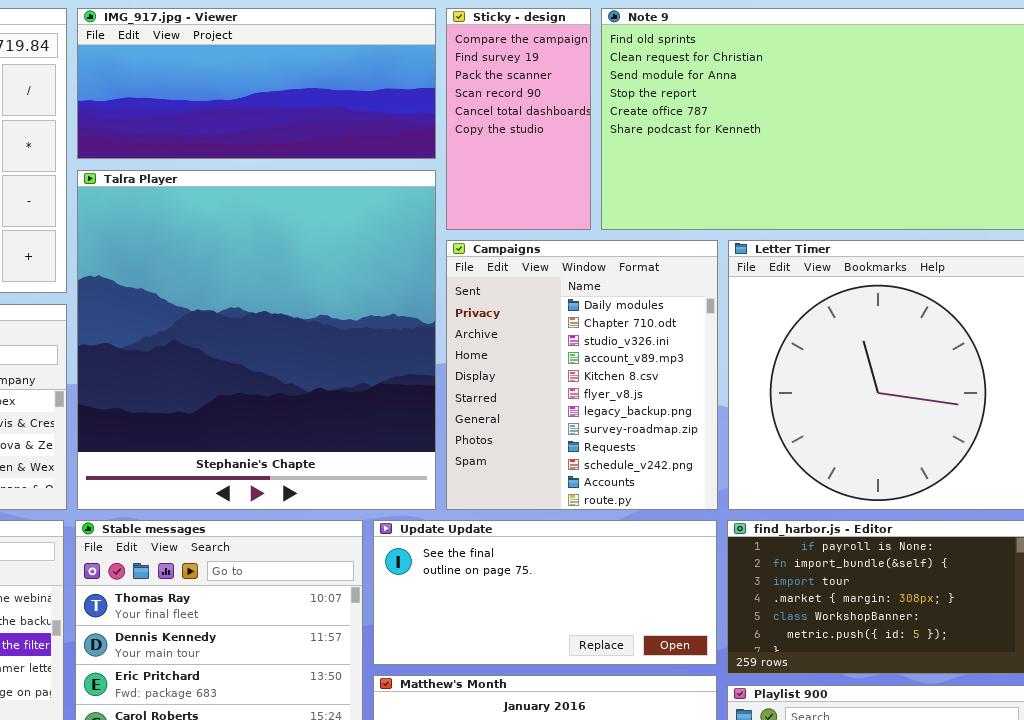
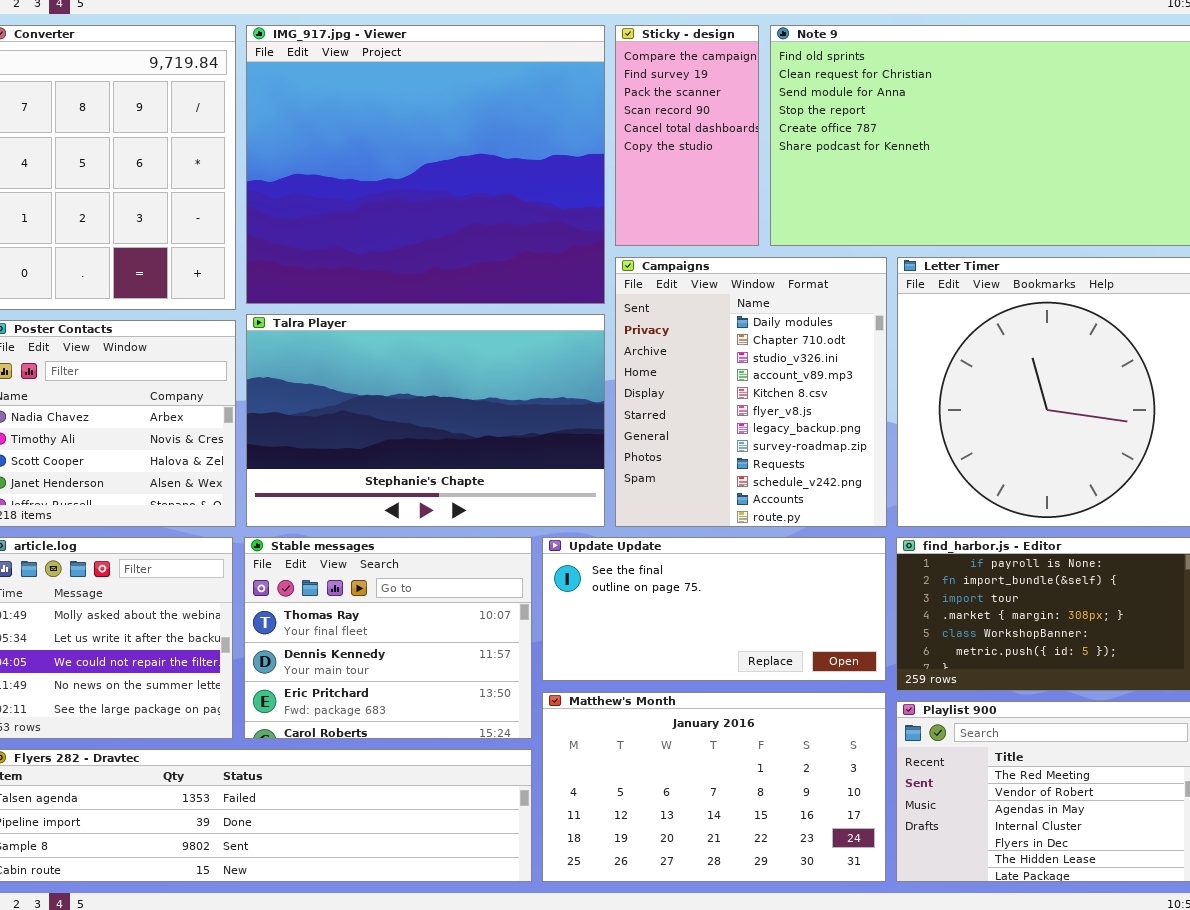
IMG_917.jpg - Viewer: [77,8,436,159] -> [246,25,605,304], resized
Talra Player: [77,170,436,510] -> [246,314,605,527], resized

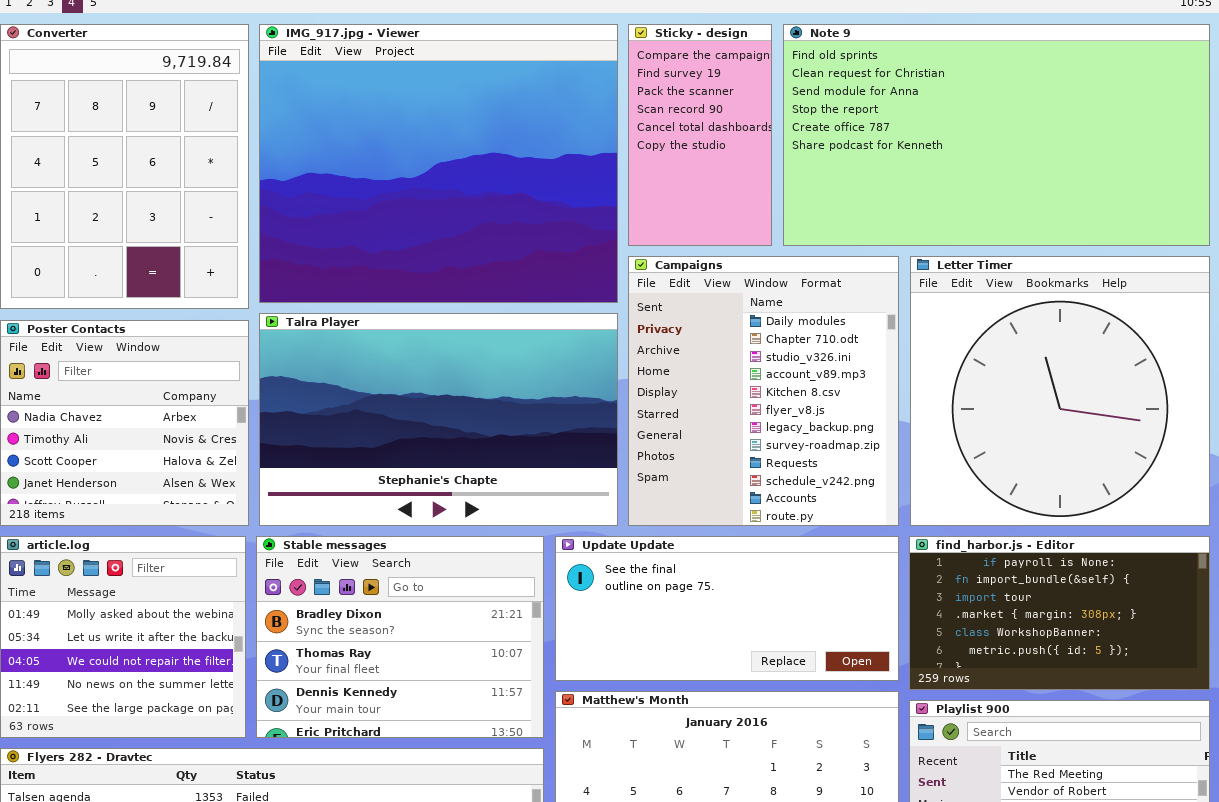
Stable messages: [244,537,532,739] -> [256,536,544,738], scrolled up 1 row

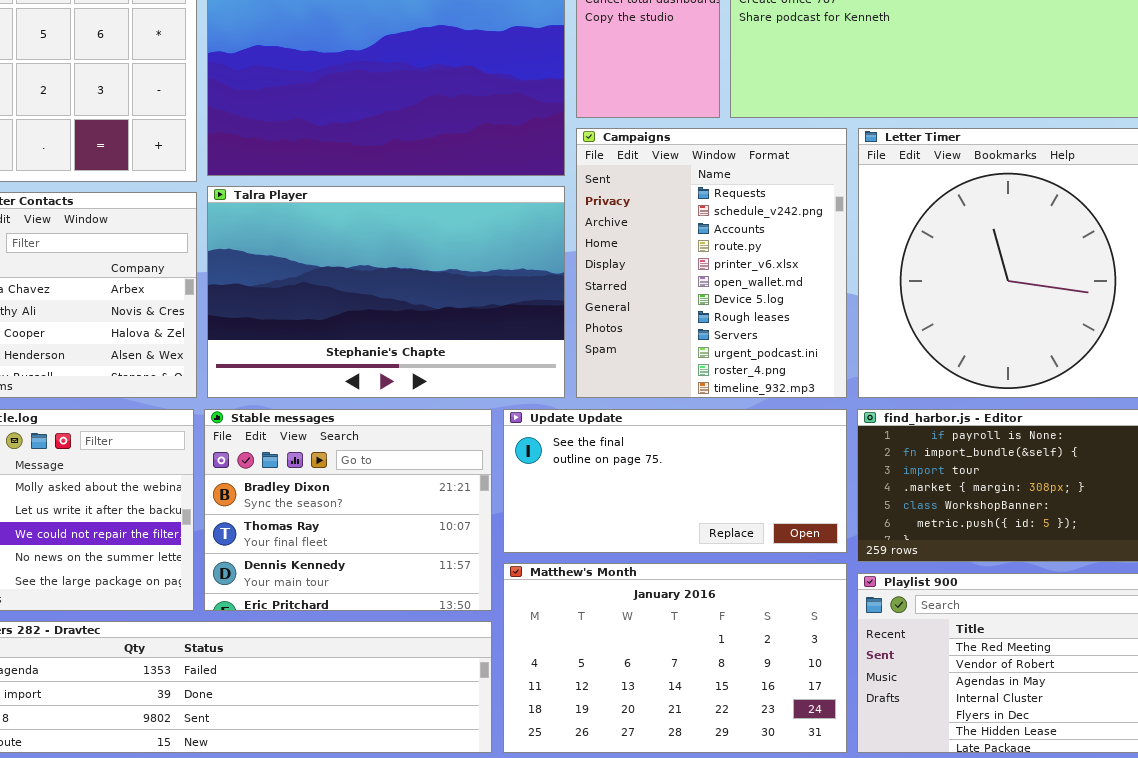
Campaigns: [628,256,899,526] -> [576,128,847,398], scrolled down 8 rows

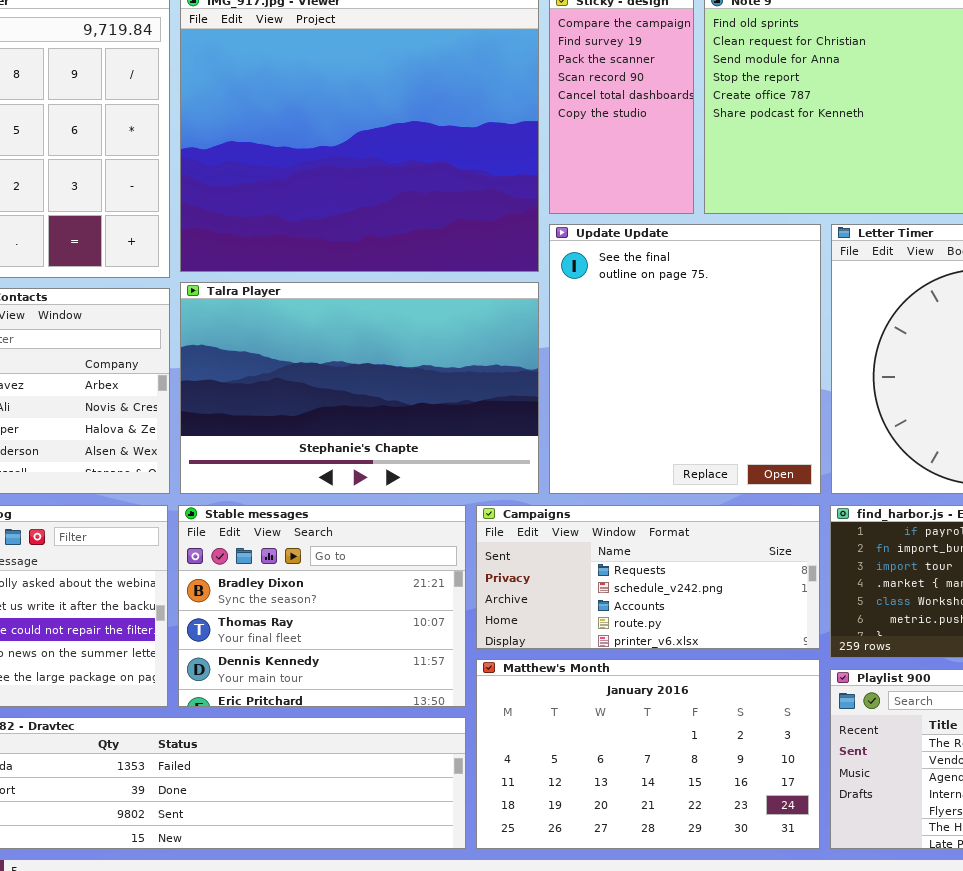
Campaigns: [576,128,847,398] -> [476,505,820,649], moved, resized
Update Update: [503,409,847,553] -> [549,224,821,494], moved, resized

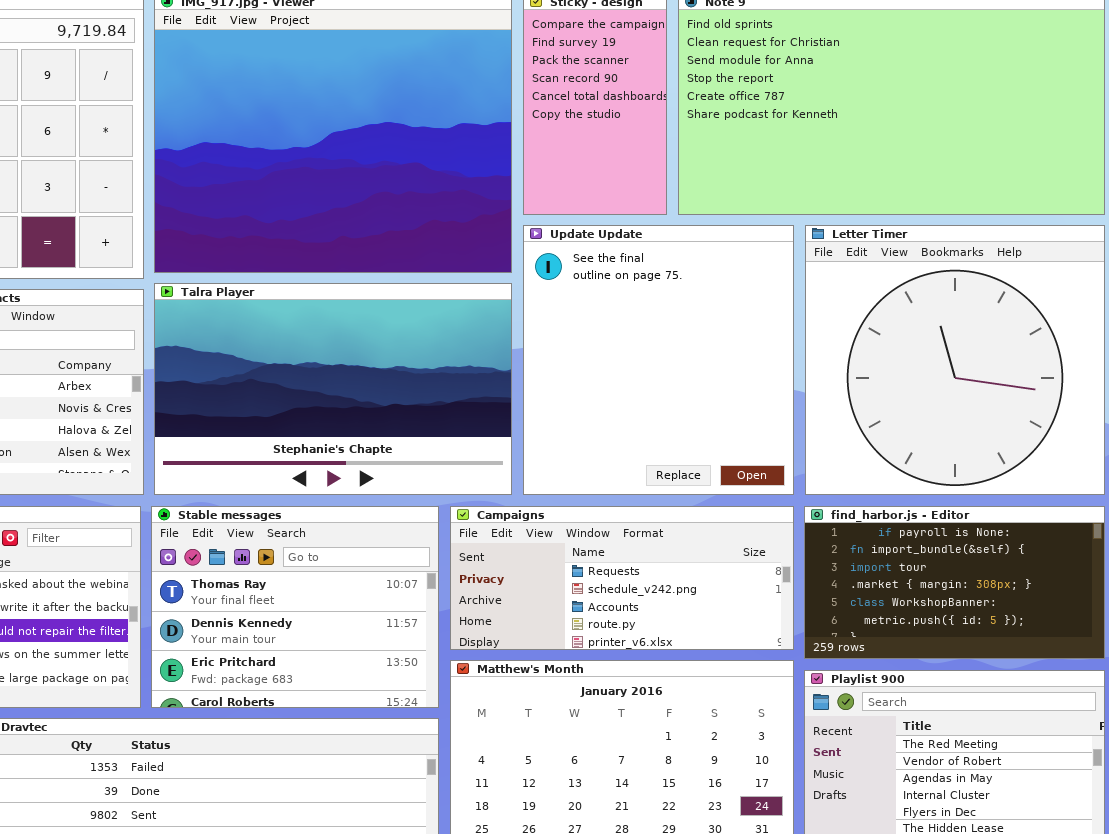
Stable messages: [178,505,466,707] -> [151,506,439,708], scrolled down 1 row

